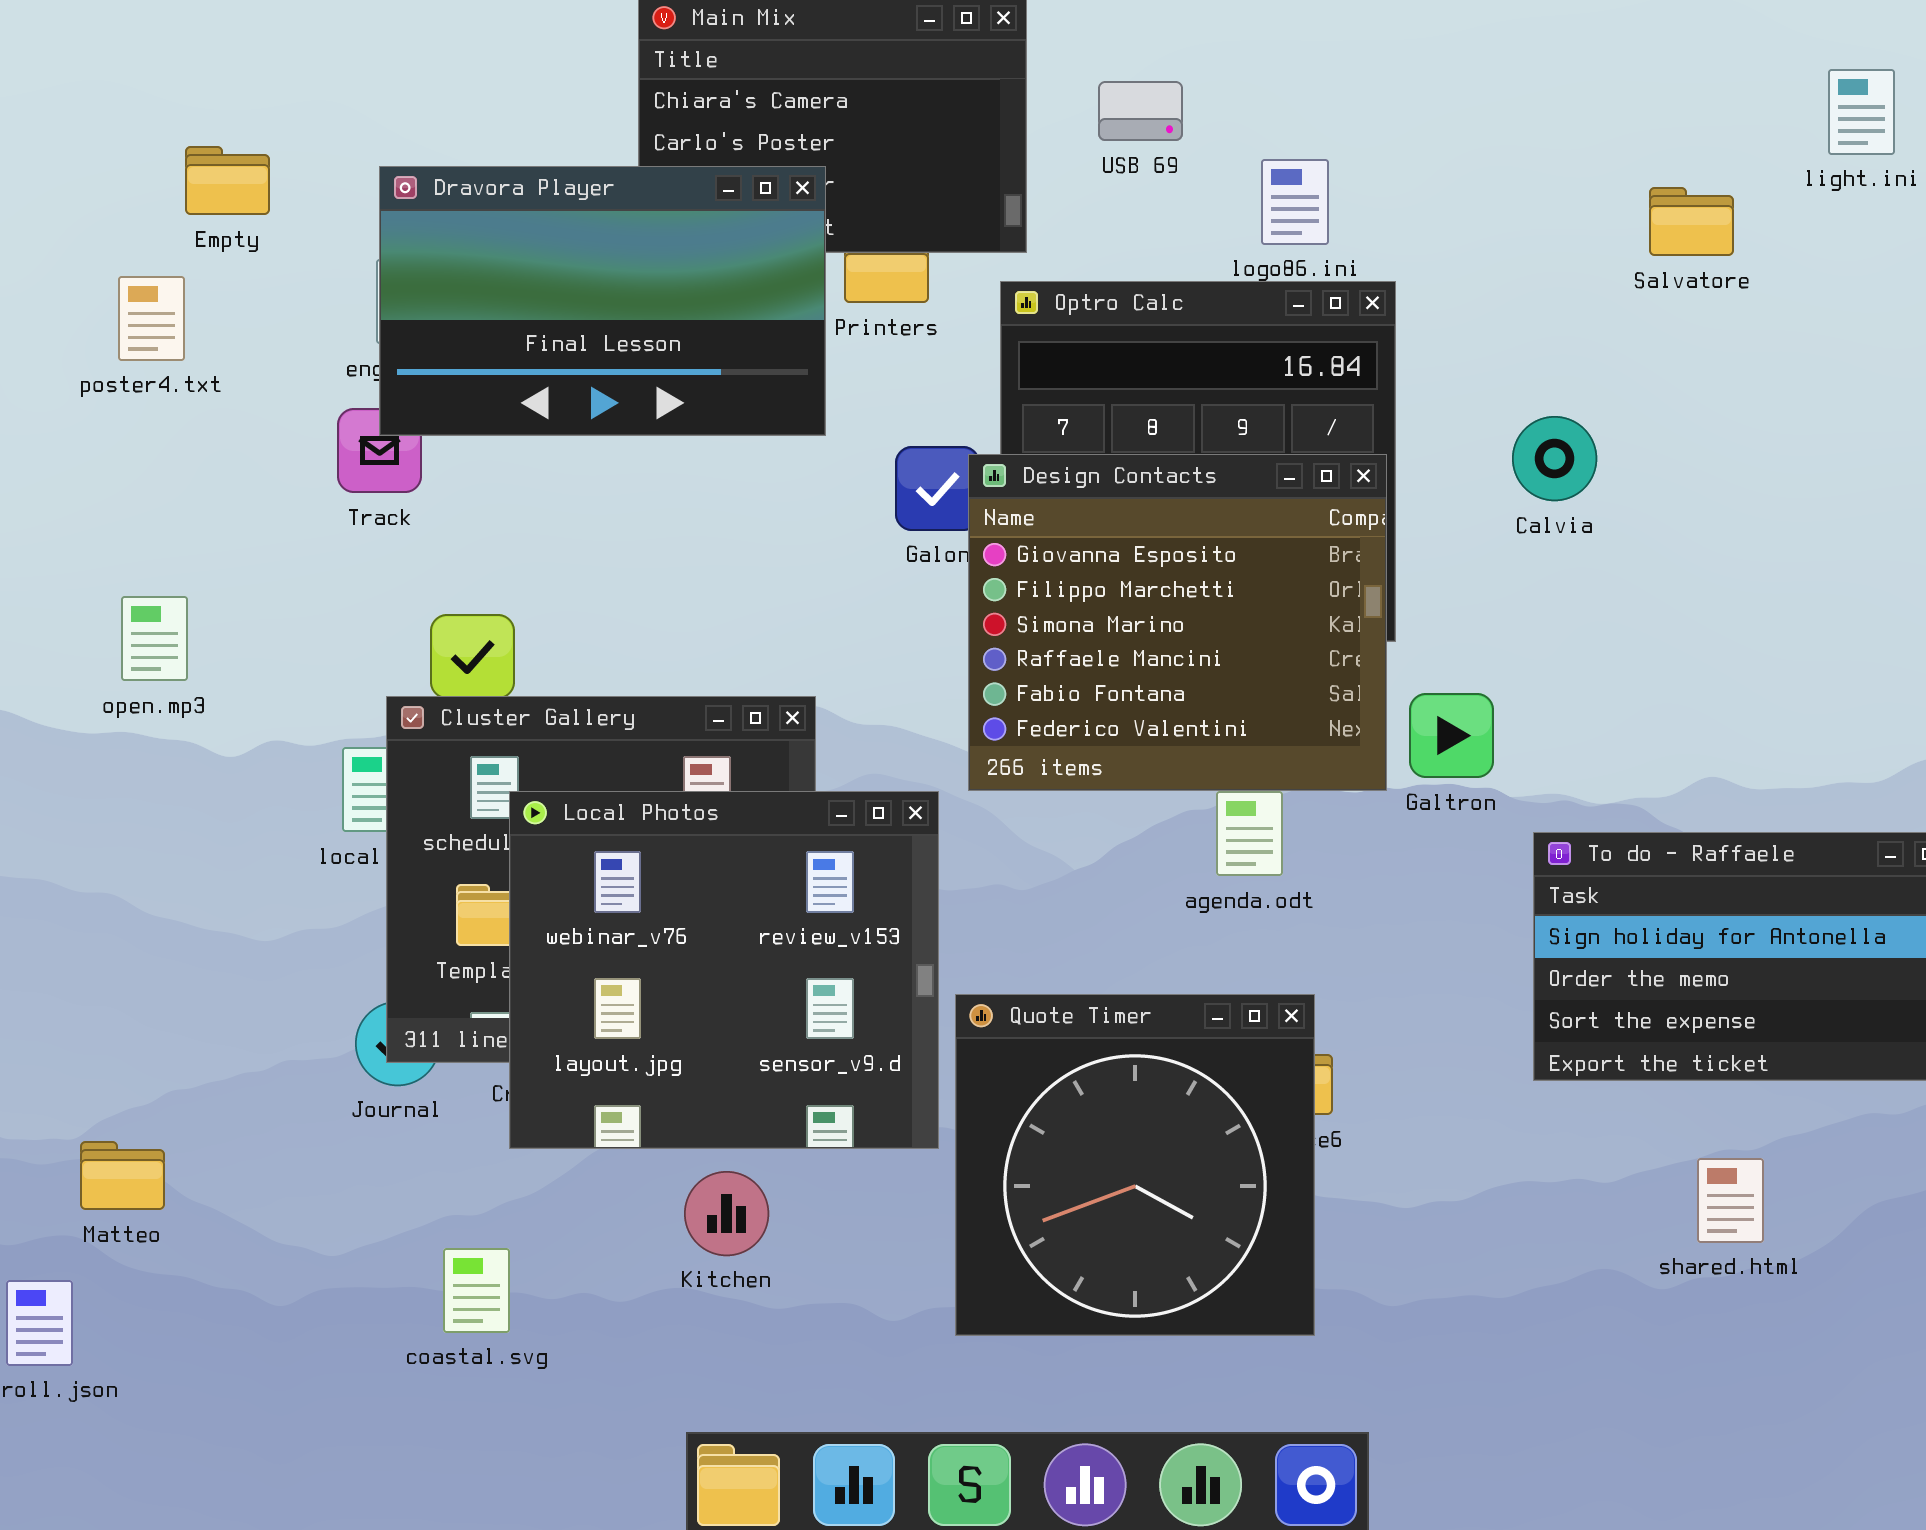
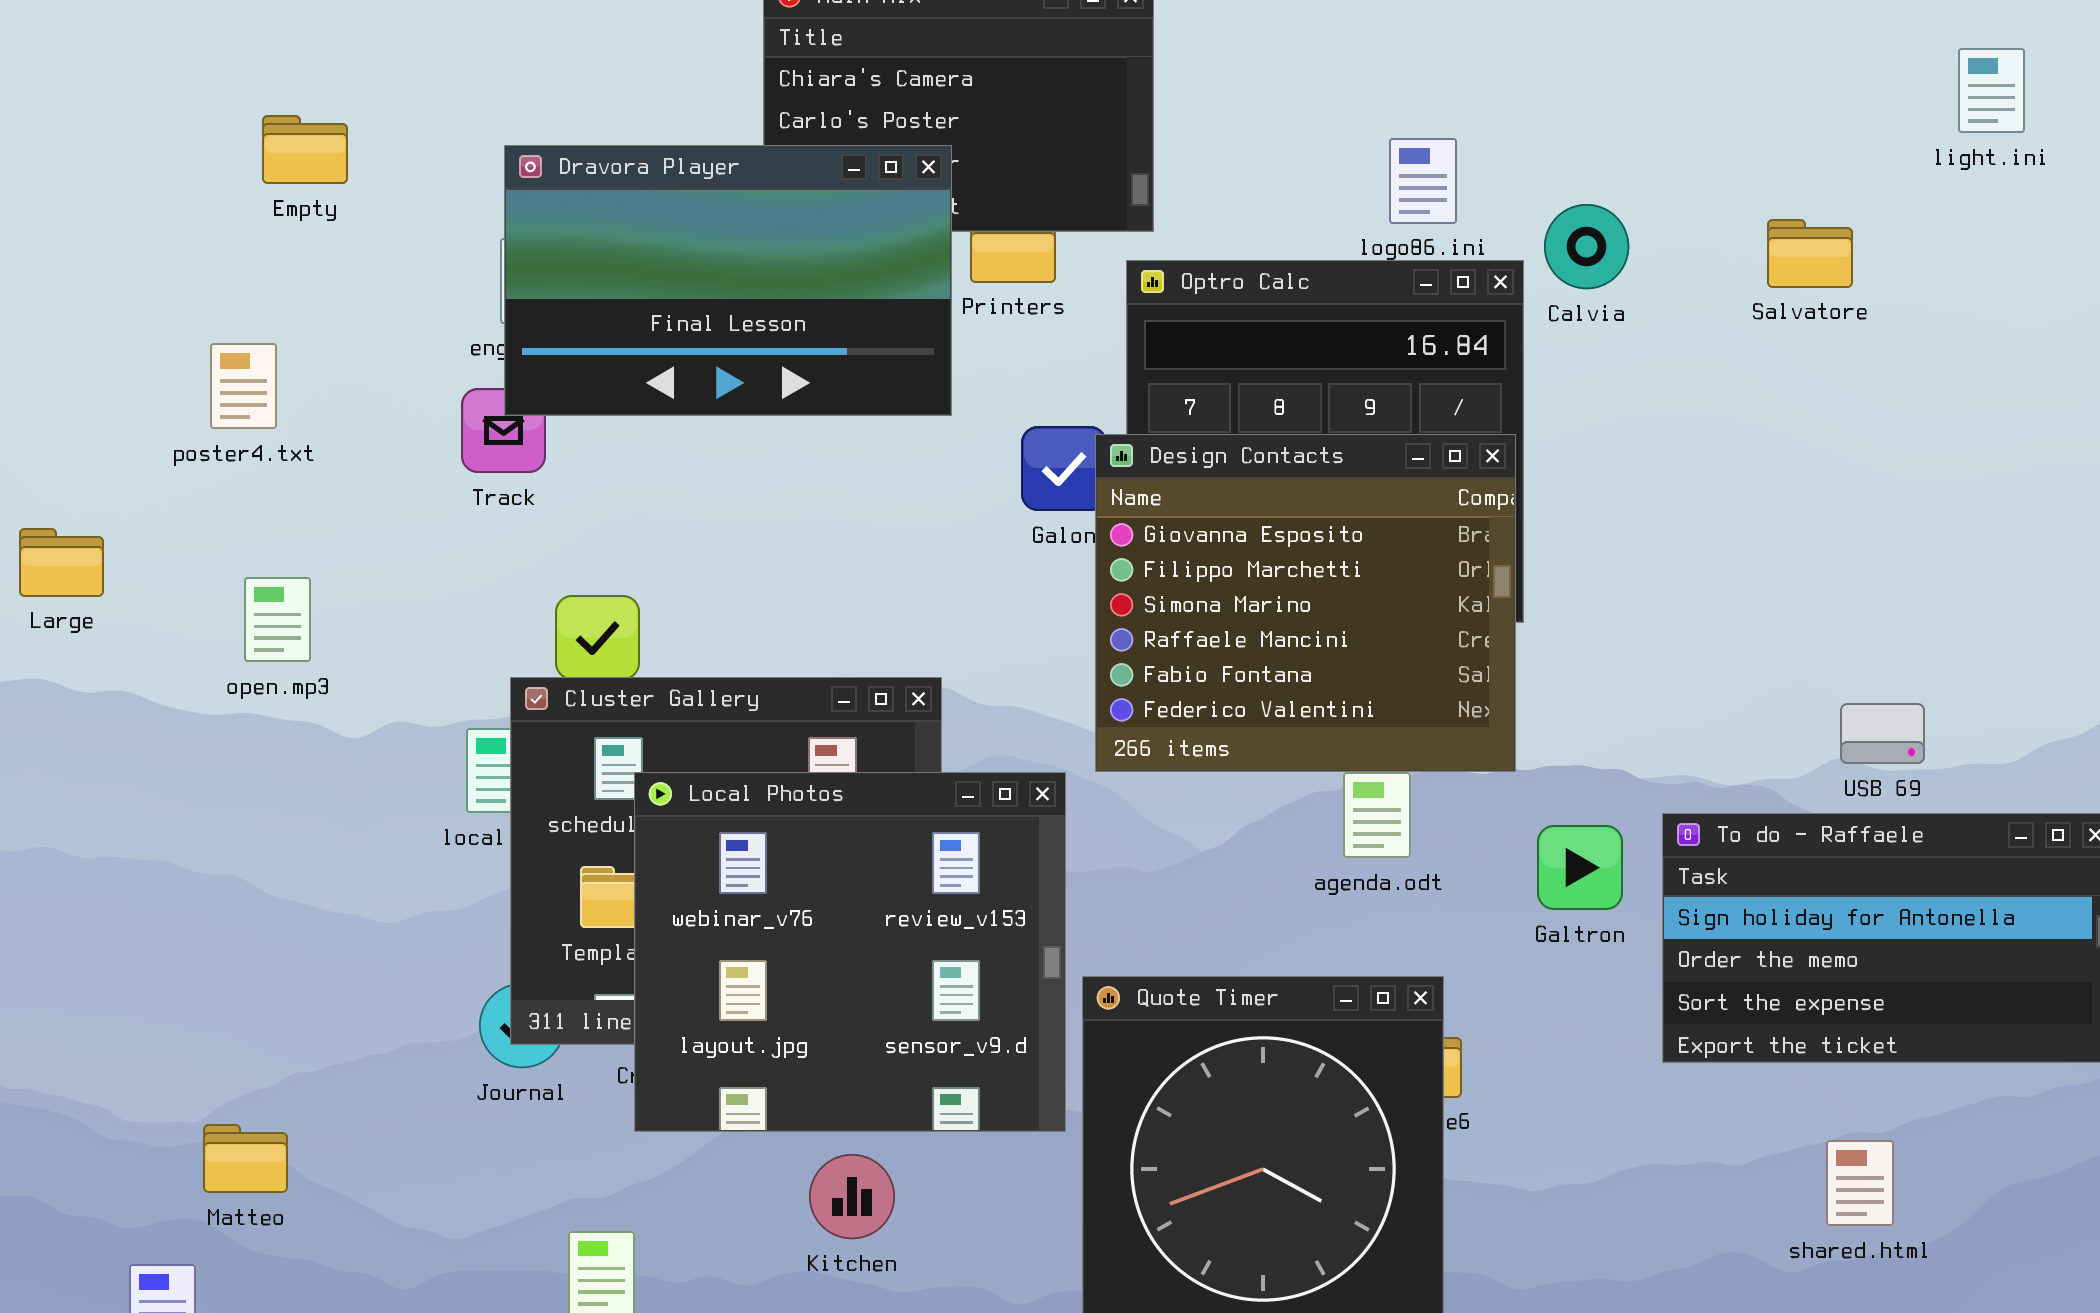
USB 69: [1098,81,1183,141] -> [1840,703,1925,764], moved
Empty: [185,146,270,215] -> [262,115,348,184], moved
Salvatore: [1649,187,1734,256] -> [1767,219,1853,288], moved
poster4.txt: [118,276,185,361] -> [210,343,277,429], moved
Calvia: [1512,416,1597,501] -> [1544,204,1629,289], moved
Galtron: [1409,693,1494,778] -> [1537,825,1623,910], moved

